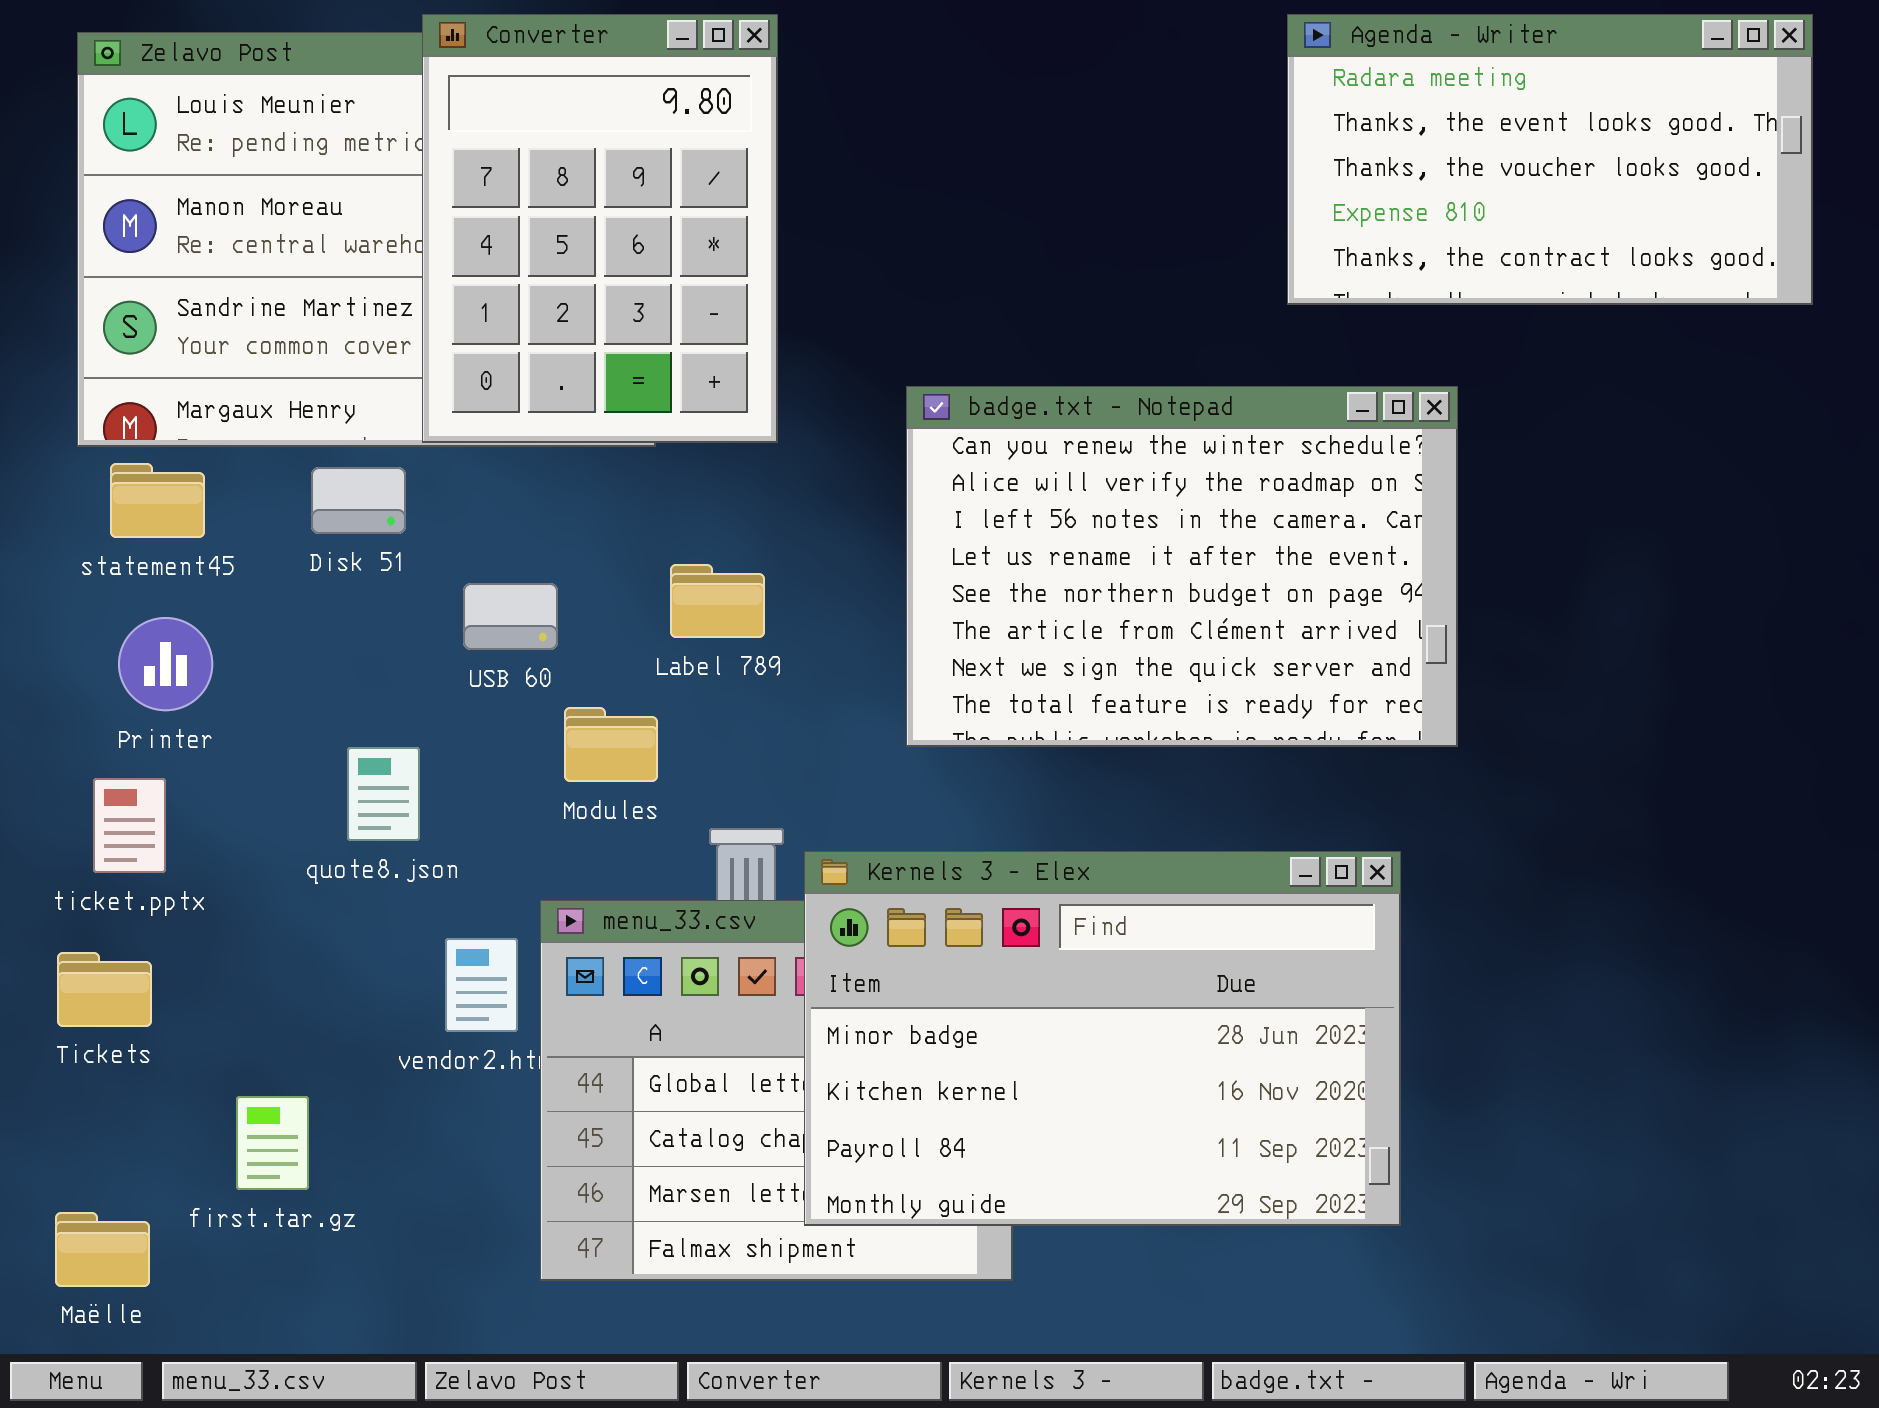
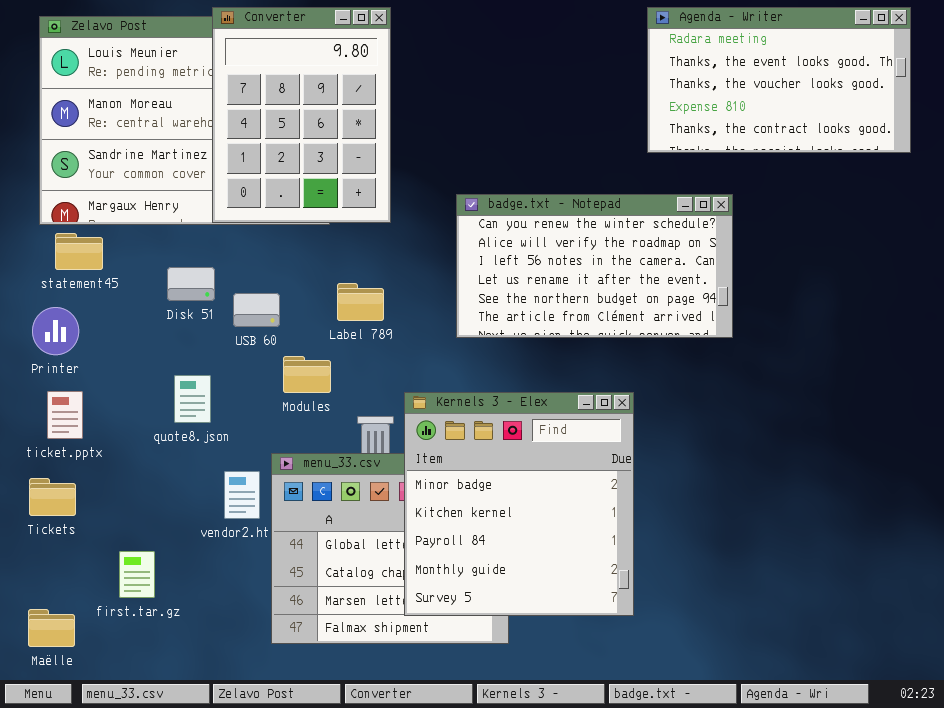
badge.txt - Notepad: [906,386,1458,747] -> [456,194,733,338], resized
Disk 51: [311,467,406,534] -> [167,267,215,301], moved
Printer: [118,617,213,711] -> [32,307,79,355], moved
Kernels 3 - Elex: [804,851,1401,1226] -> [404,392,634,616], resized

